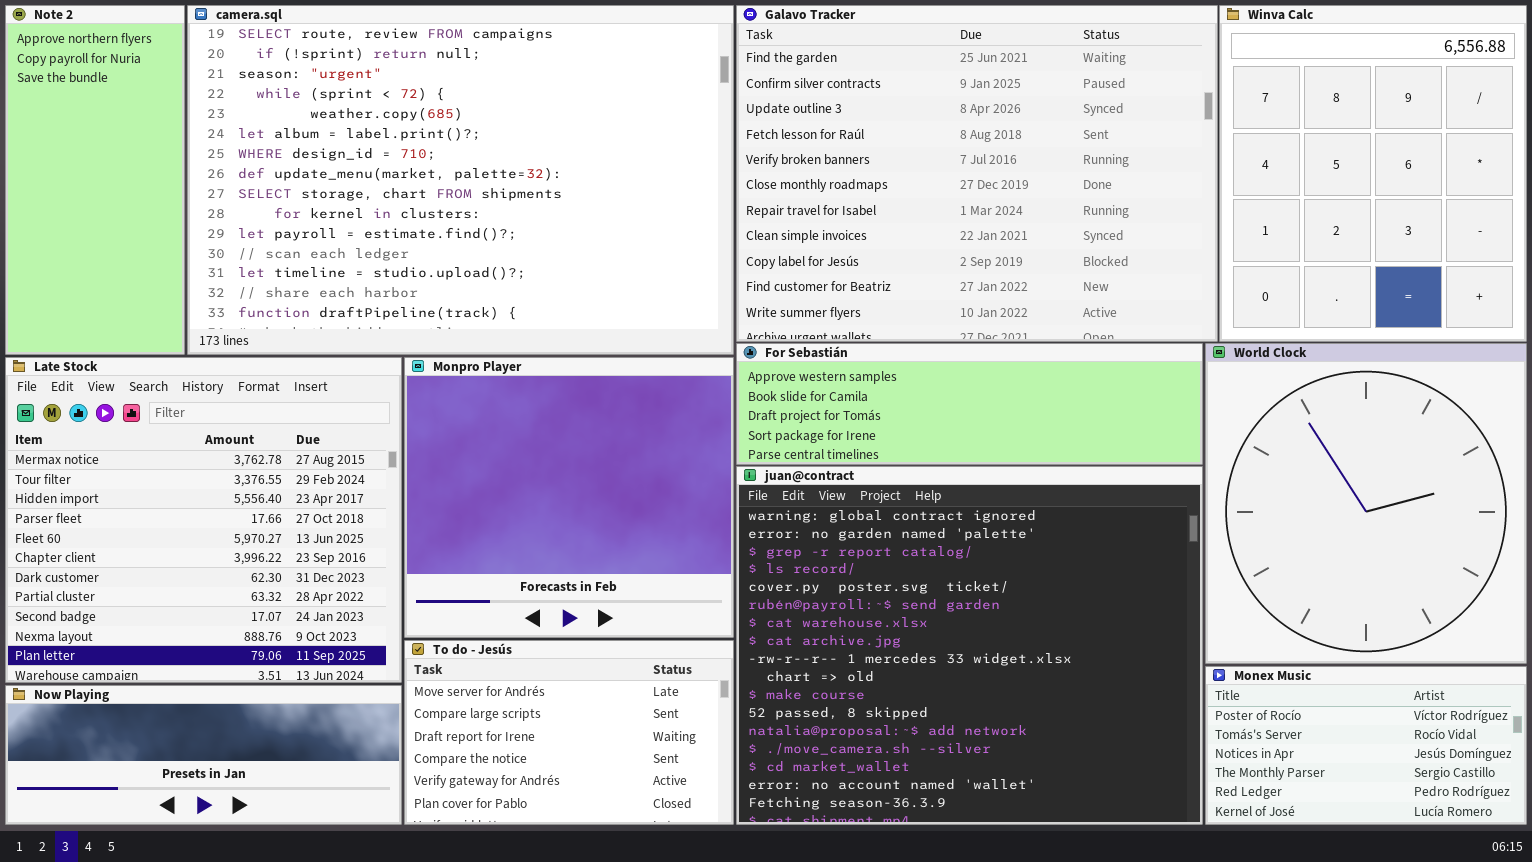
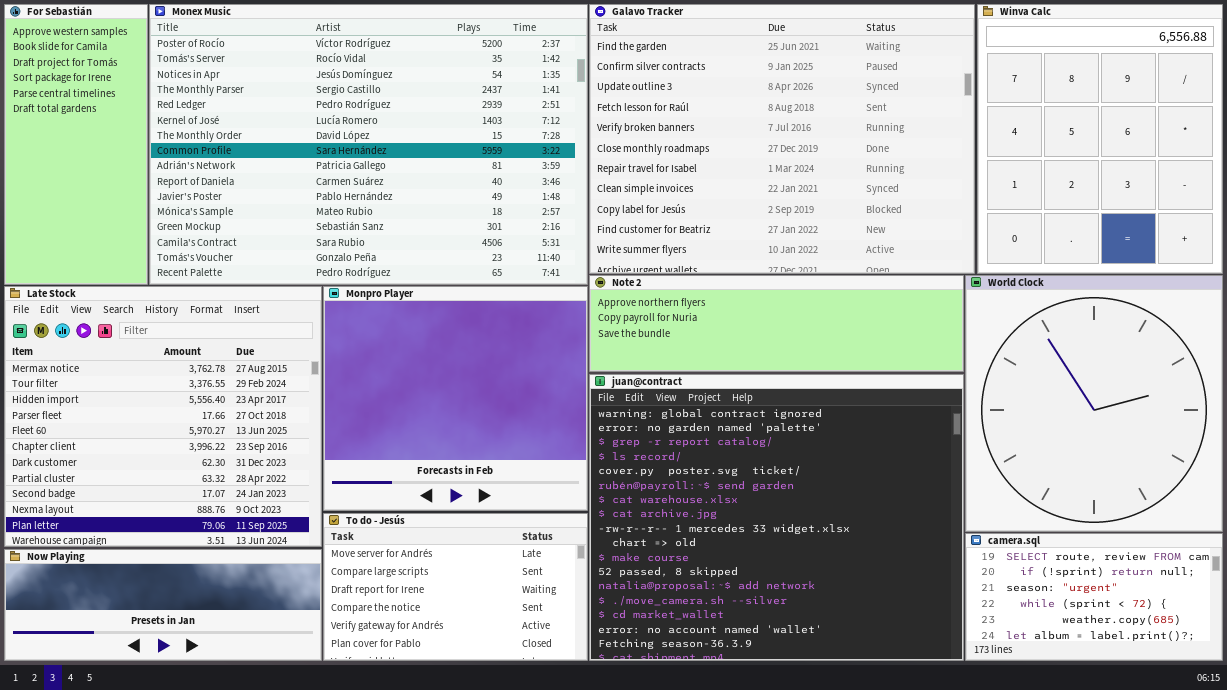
Note 2: [5,5,185,355] -> [589,275,964,372], moved, resized
camera.sql: [187,5,734,355] -> [965,533,1223,661], moved, resized
For Sebastián: [736,343,1203,465] -> [4,4,148,285], moved, resized
Monex Music: [1205,666,1527,825] -> [149,4,588,285], moved, resized

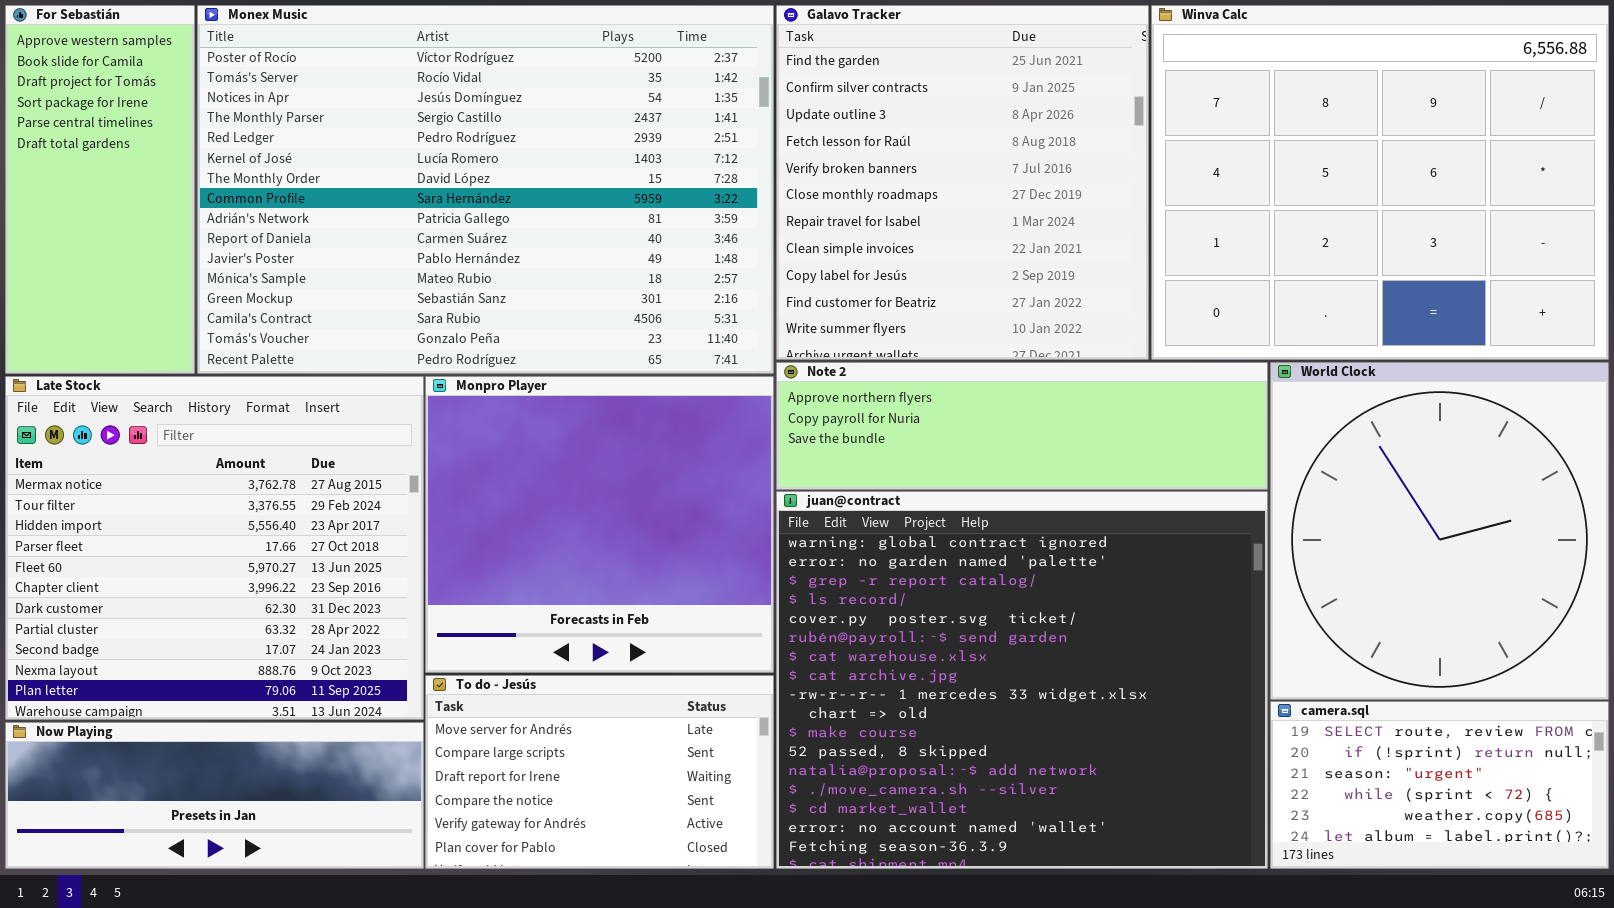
Galavo Tracker: [589,4,975,274] -> [776,5,1149,360], resized
Winva Calc: [977,4,1223,274] -> [1151,5,1609,360], resized

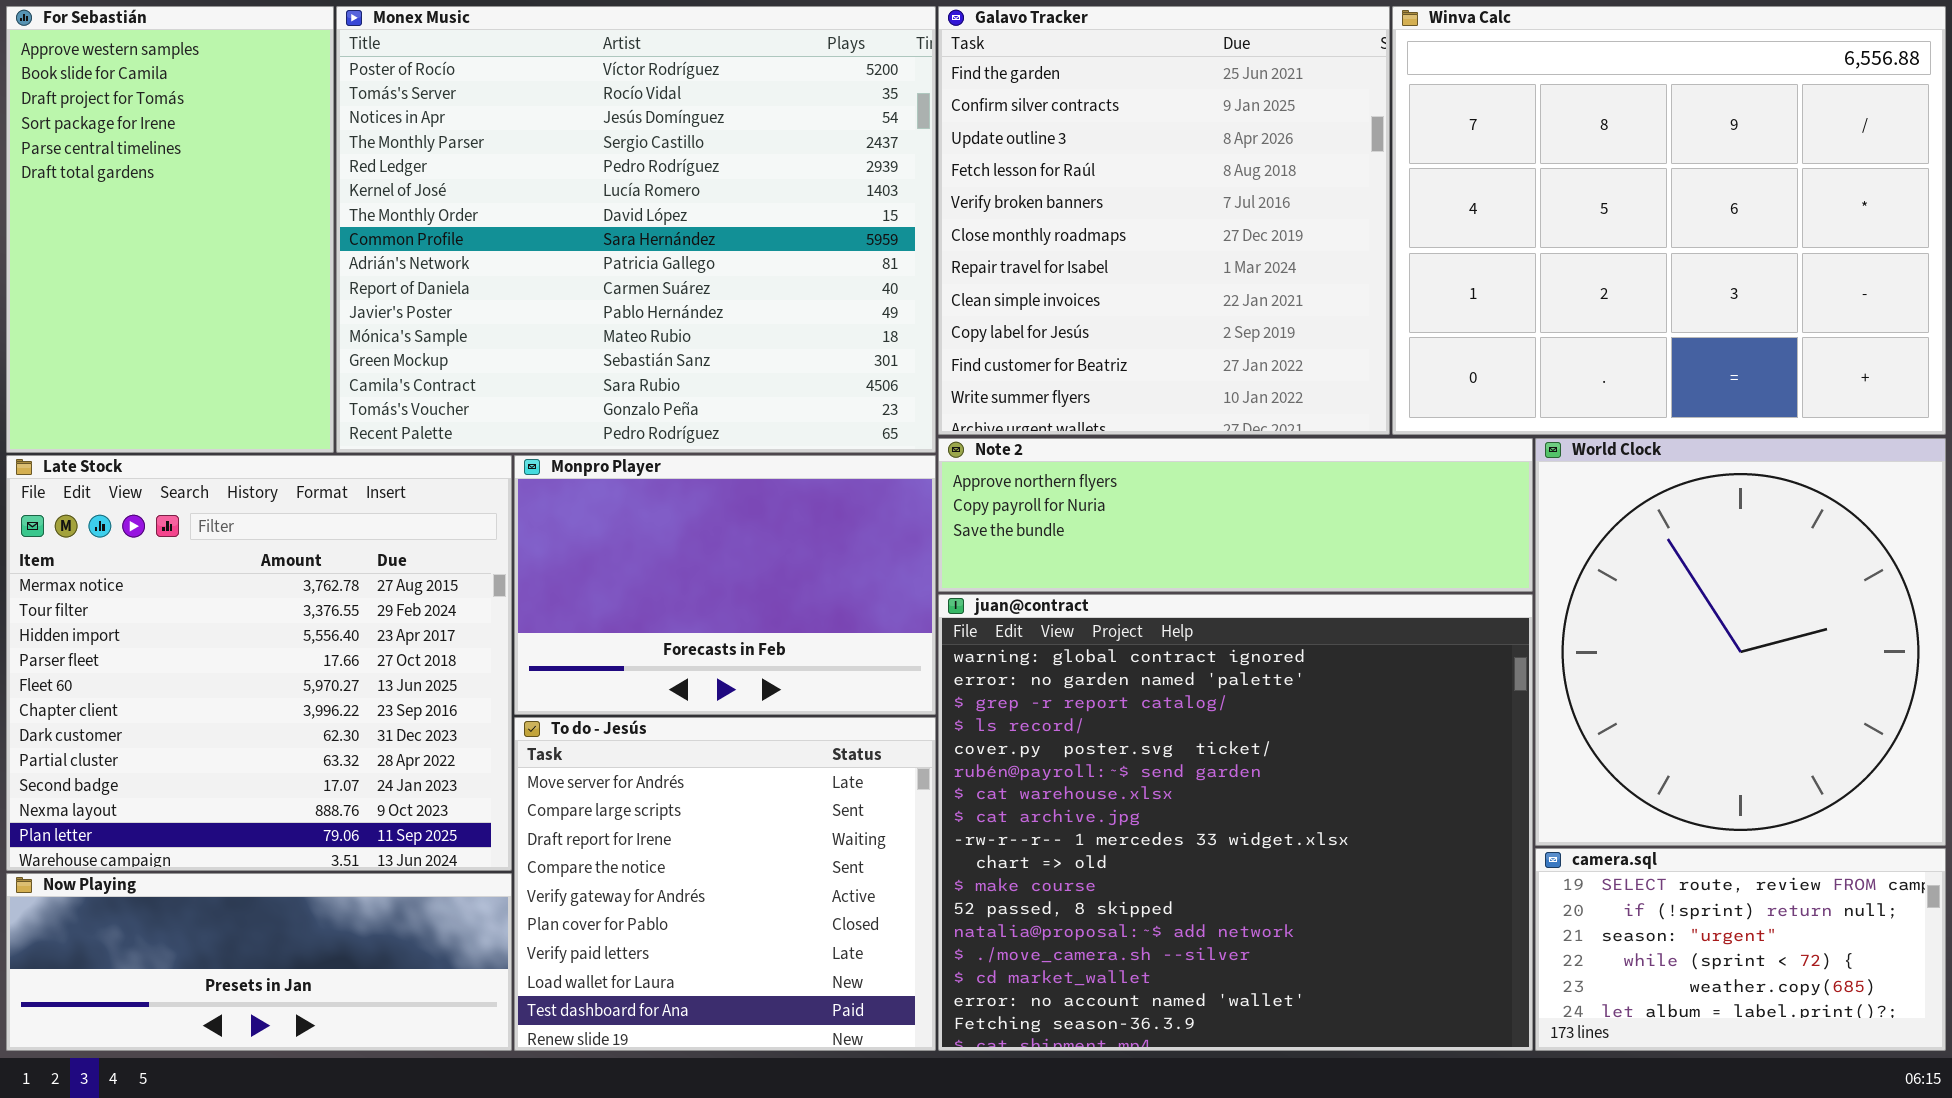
For Sebastián: [5,5,195,374] -> [6,6,334,453], resized
Monex Music: [197,5,774,374] -> [336,6,936,453], resized
Monpro Player: [425,376,774,673] -> [514,455,936,715], resized
To do - Jesús: [425,675,774,869] -> [514,717,936,1051], resized

